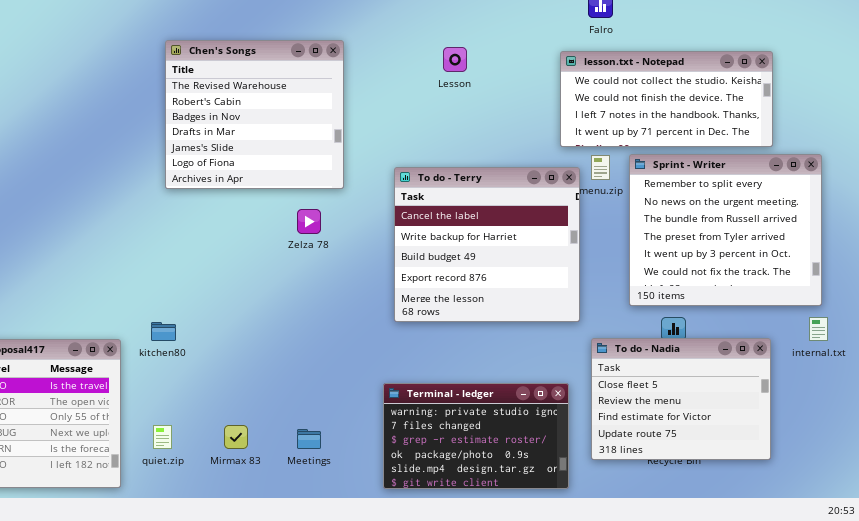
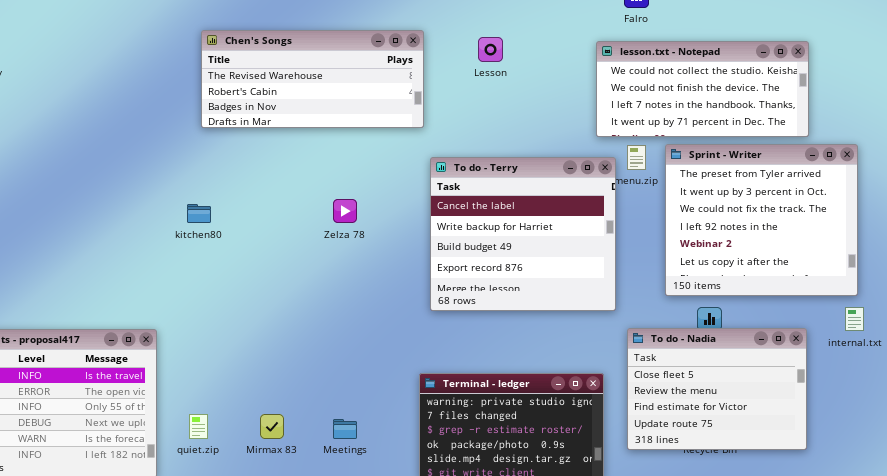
Chen's Songs: [165,40,344,189] -> [201,30,424,128], resized
Sprint - Writer: [629,154,822,306] -> [665,144,858,296], scrolled down 3 rows
kitchen80: [151,322,176,341] -> [187,204,211,223], moved

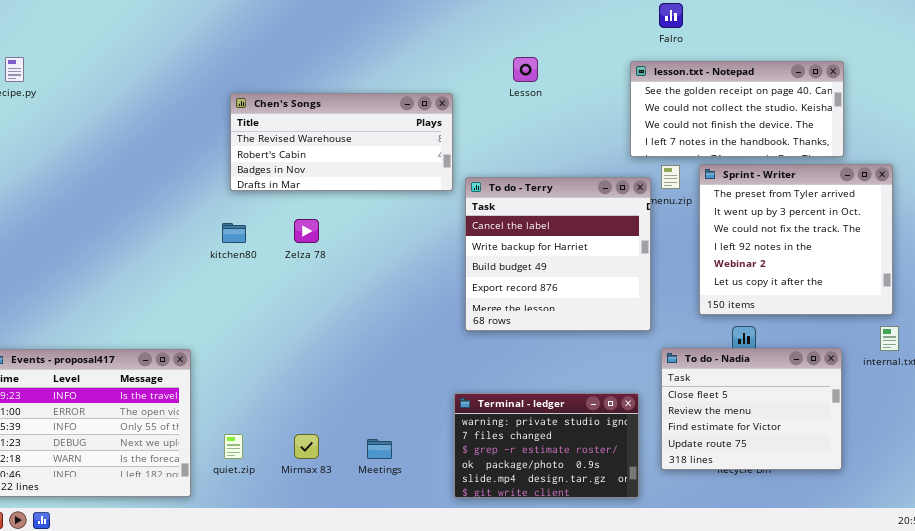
Chen's Songs: [201,30,424,128] -> [230,93,453,191], moved
lesson.txt - Notepad: [596,41,809,137] -> [630,61,844,157], scrolled up 1 row
Zelza 78: [333,199,357,223] -> [294,219,319,243], moved

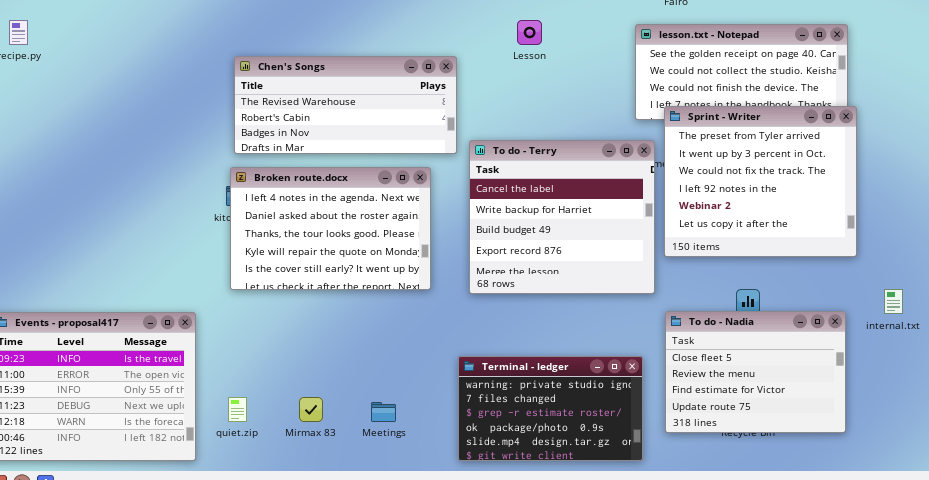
Sprint - Writer: [699,164,893,315] -> [664,106,857,257], moved
Broken route.docx: none -> [230,167,431,290], opened

